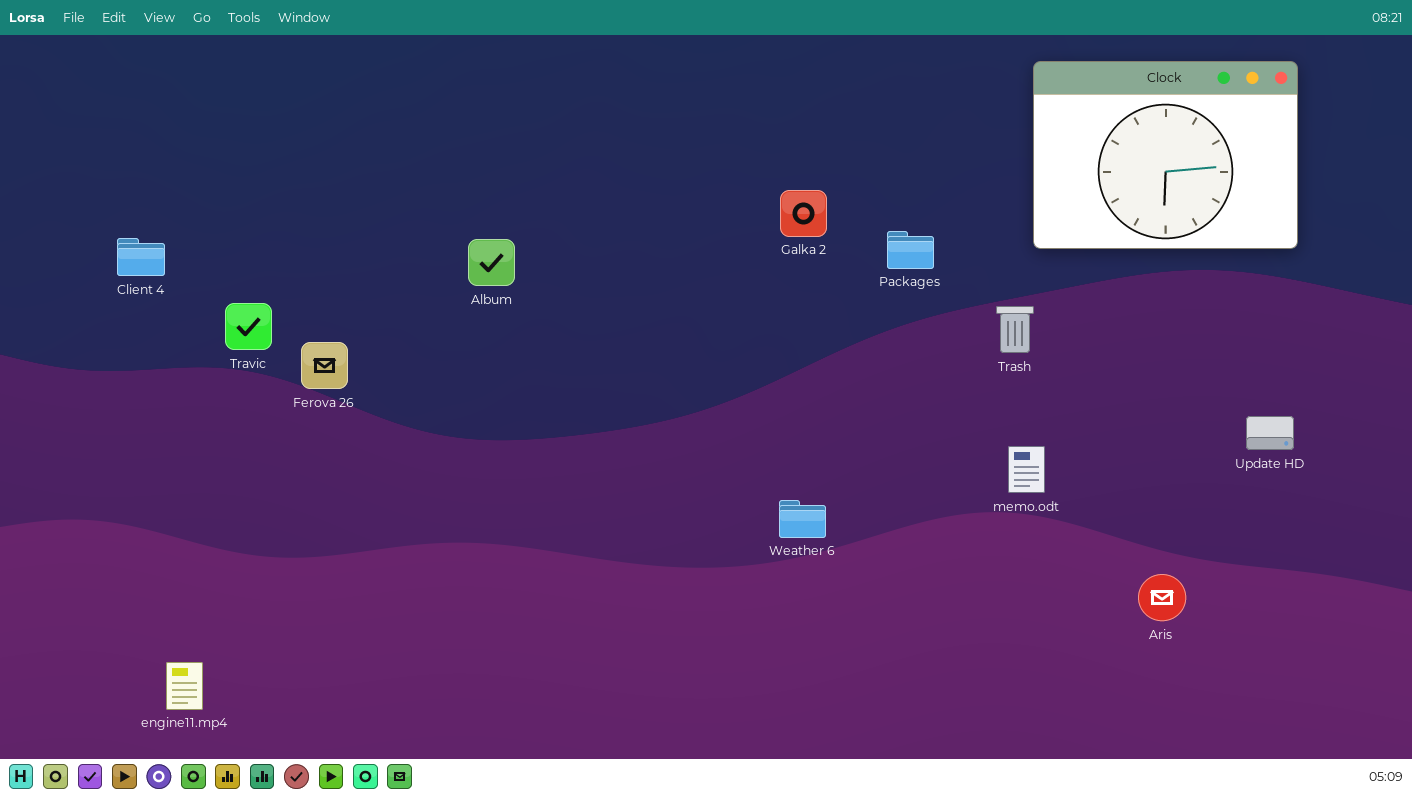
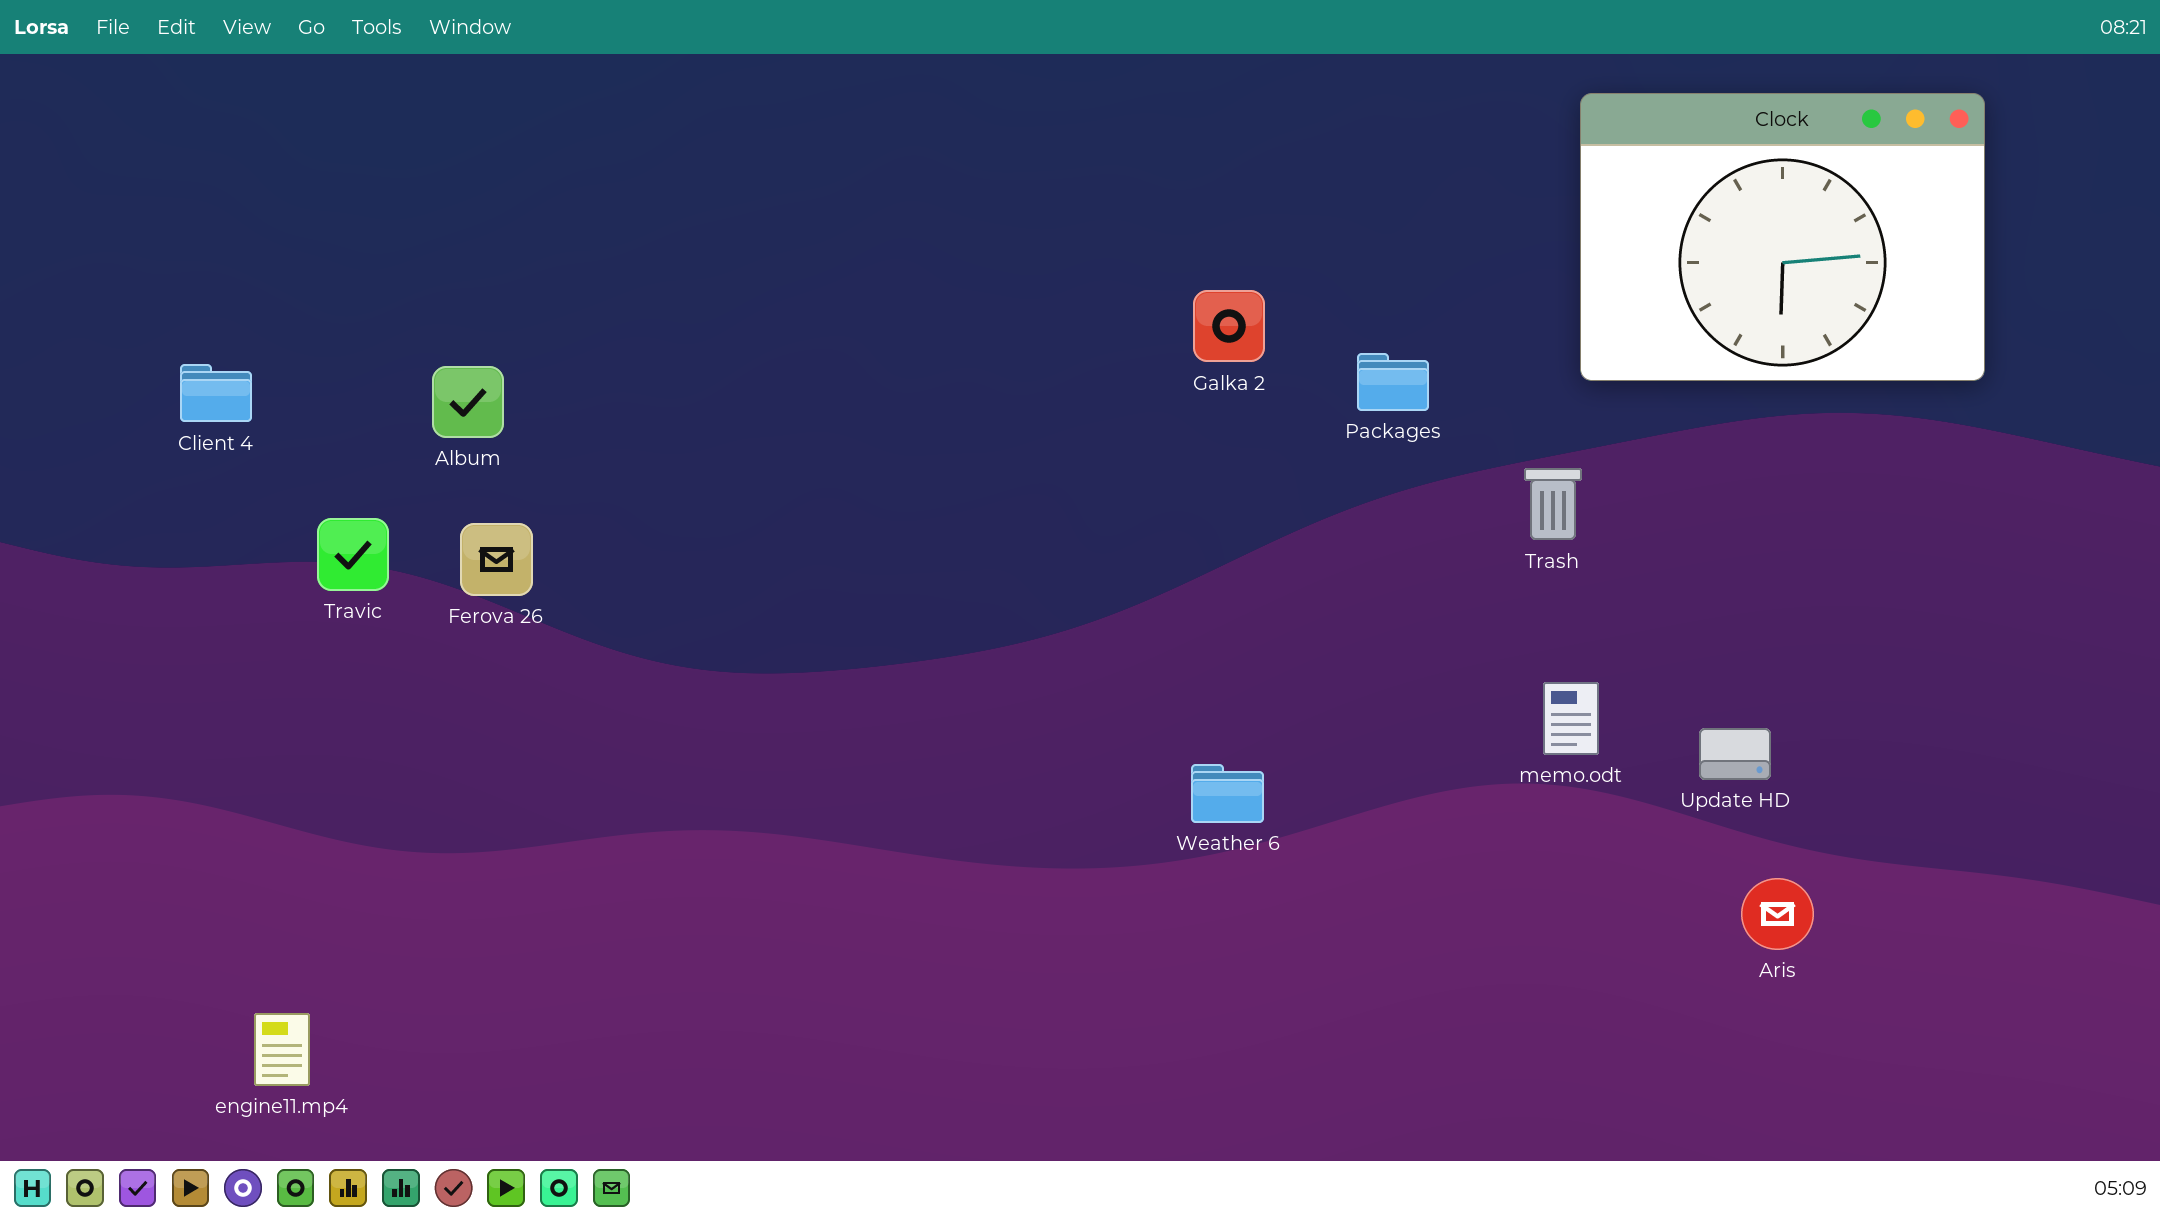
Album: [468,239,515,286] -> [432,366,504,438], moved
Travic: [225,303,272,350] -> [317,518,389,591], moved
Update HD: [1246,416,1294,450] -> [1699,728,1771,780], moved

